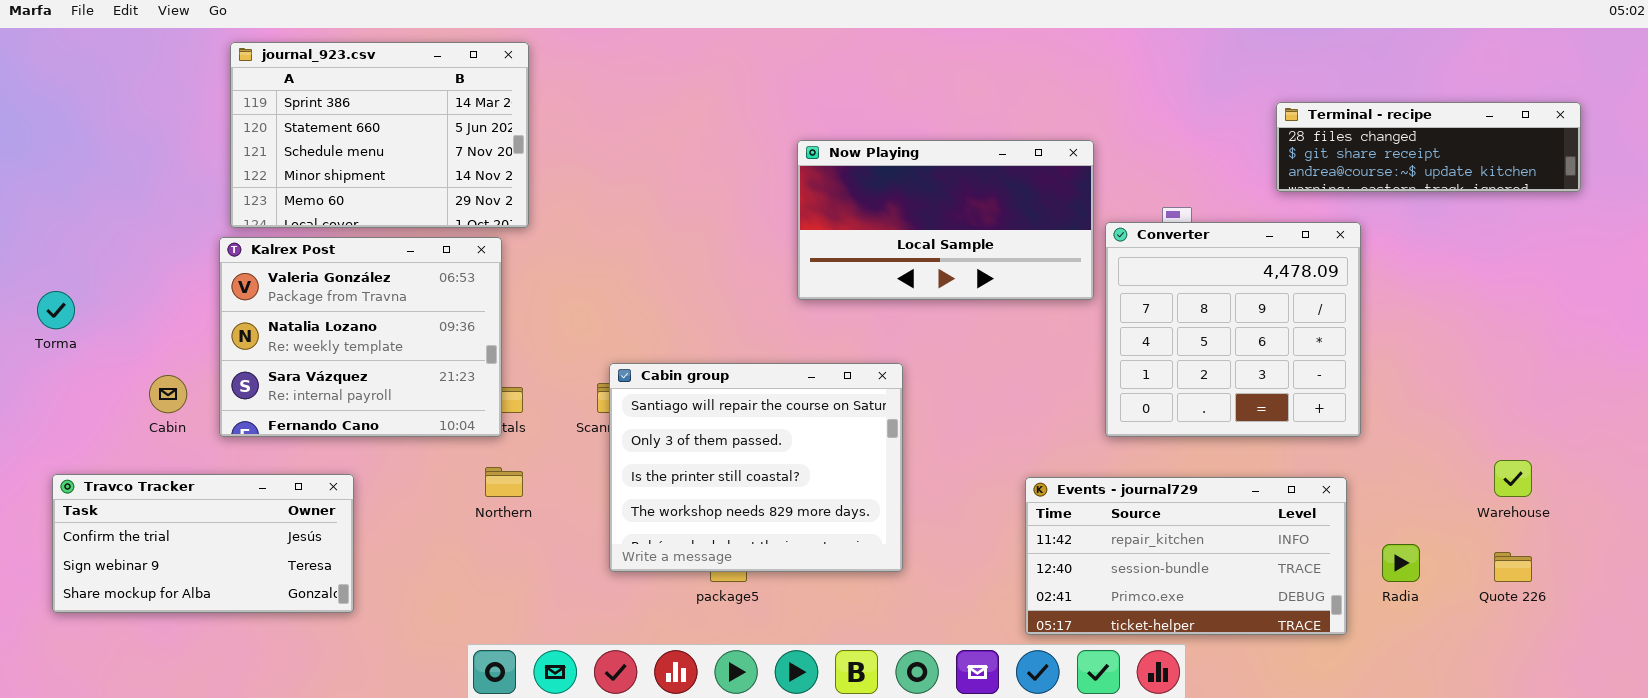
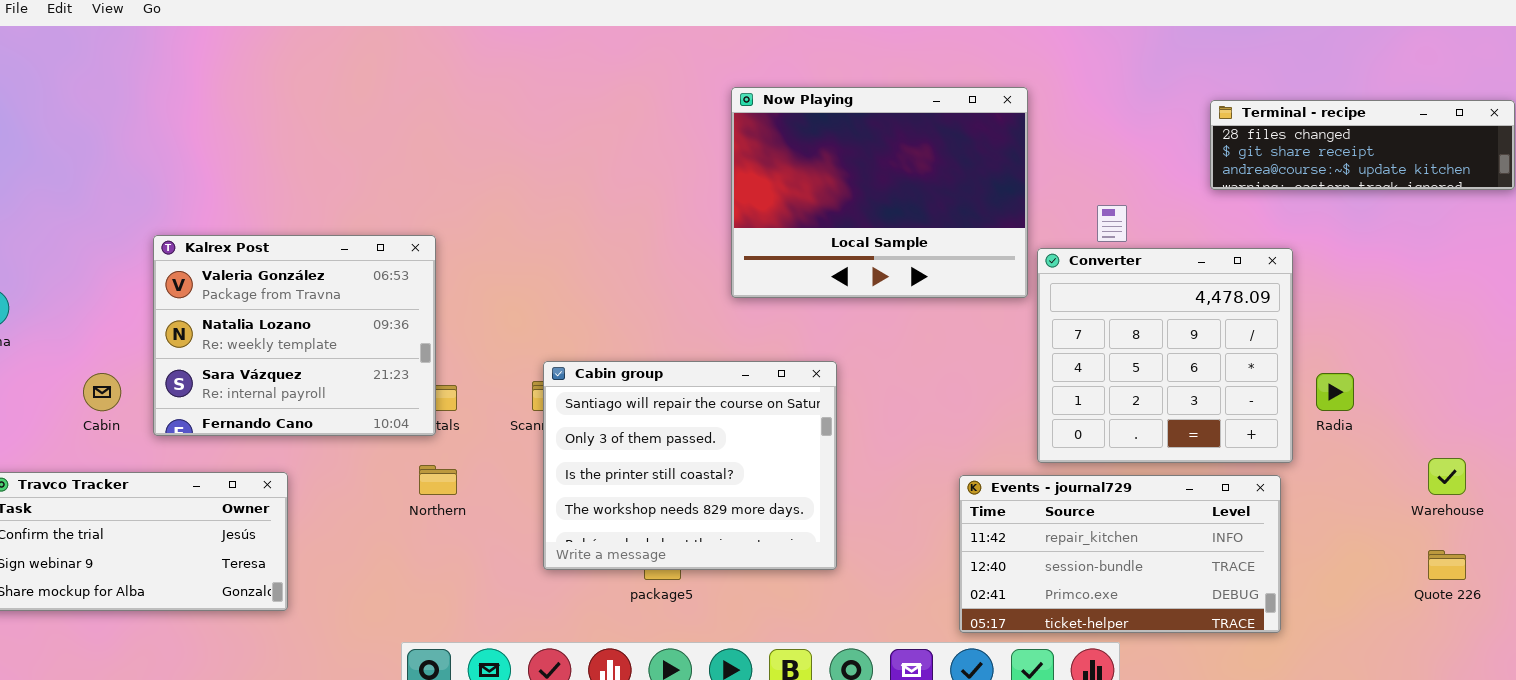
journal_923.csv: [230,42,529,228] -> none, closed
Now Playing: [797,140,1094,300] -> [731,87,1028,298], resized
Converter: [1105,222,1361,437] -> [1037,248,1293,463], moved
Radia: [1382,544,1420,582] -> [1316,373,1354,411], moved

